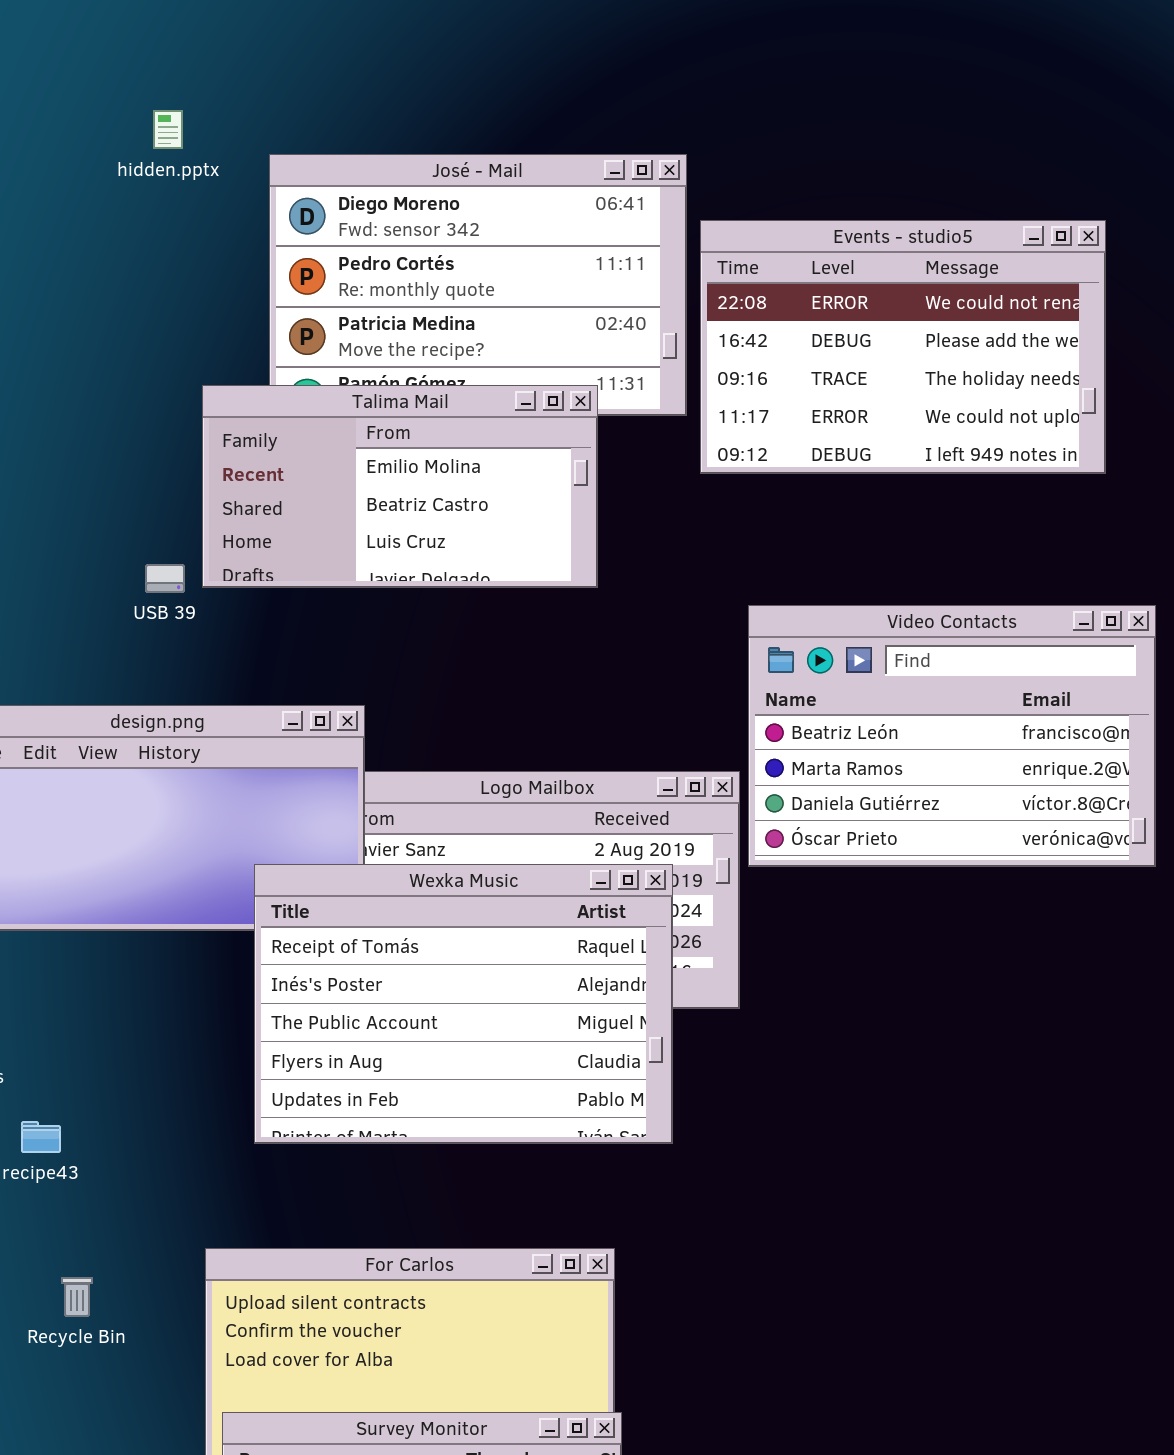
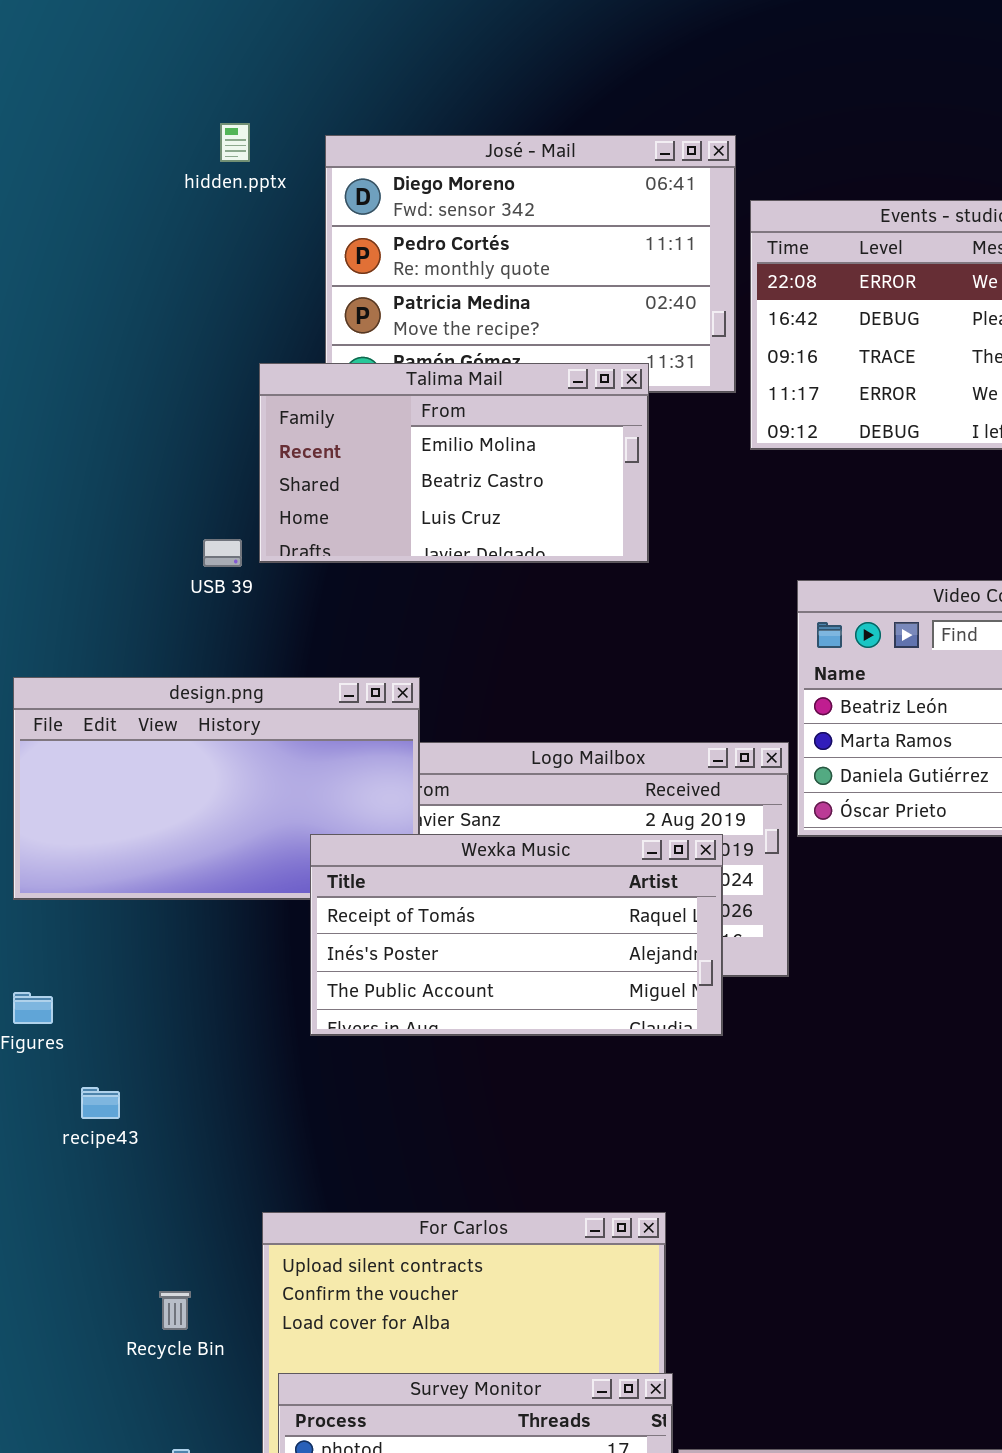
hidden.pptx: [153,110,183,149] -> [220,123,250,162], moved
Wexka Music: [254,864,673,1144] -> [310,834,723,1036], resized
Recycle Bin: [61,1277,93,1317] -> [159,1291,191,1330], moved

